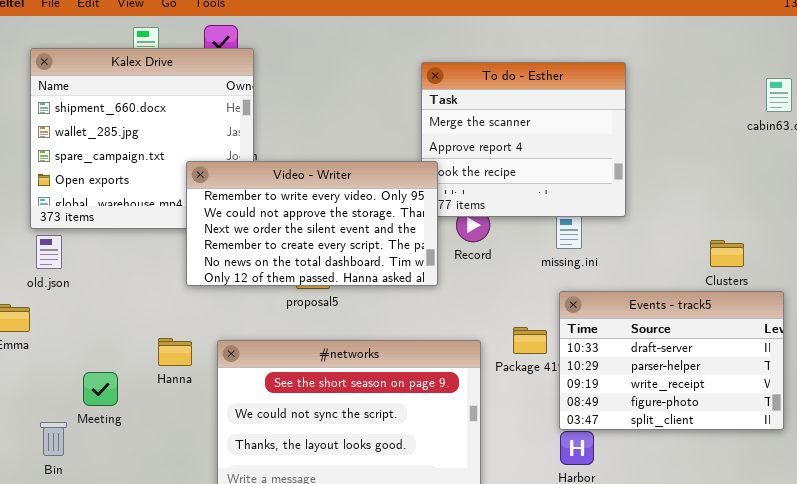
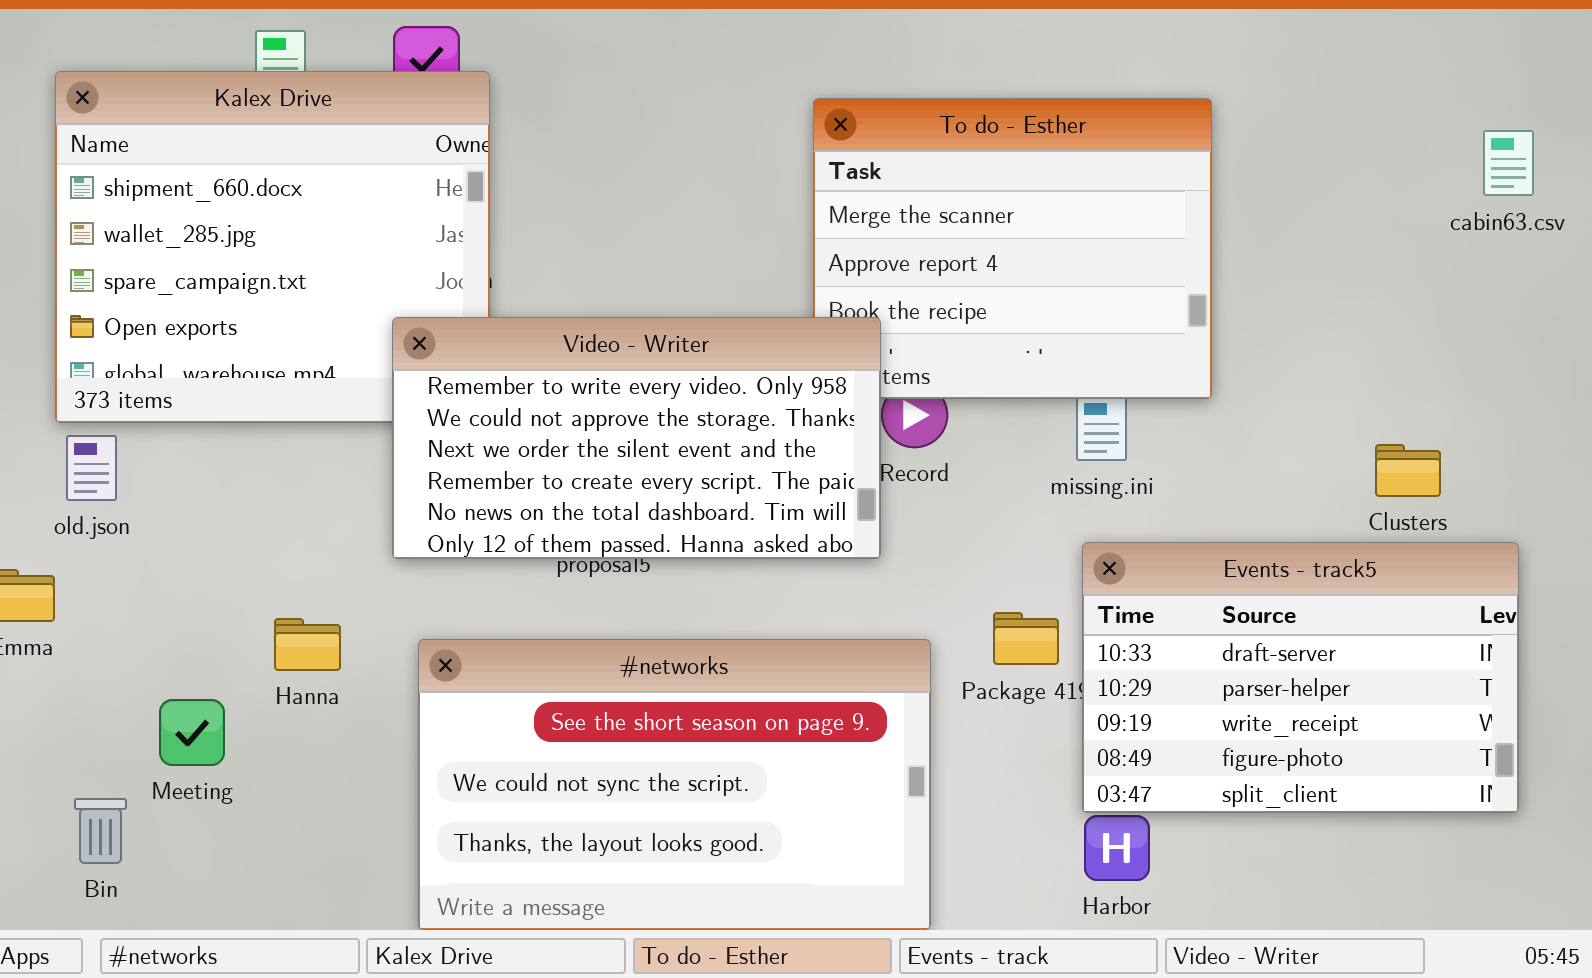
Video - Writer: [186,161,438,286] -> [392,317,881,559], moved
Hanna: [158,338,192,366] -> [274,618,341,671], moved

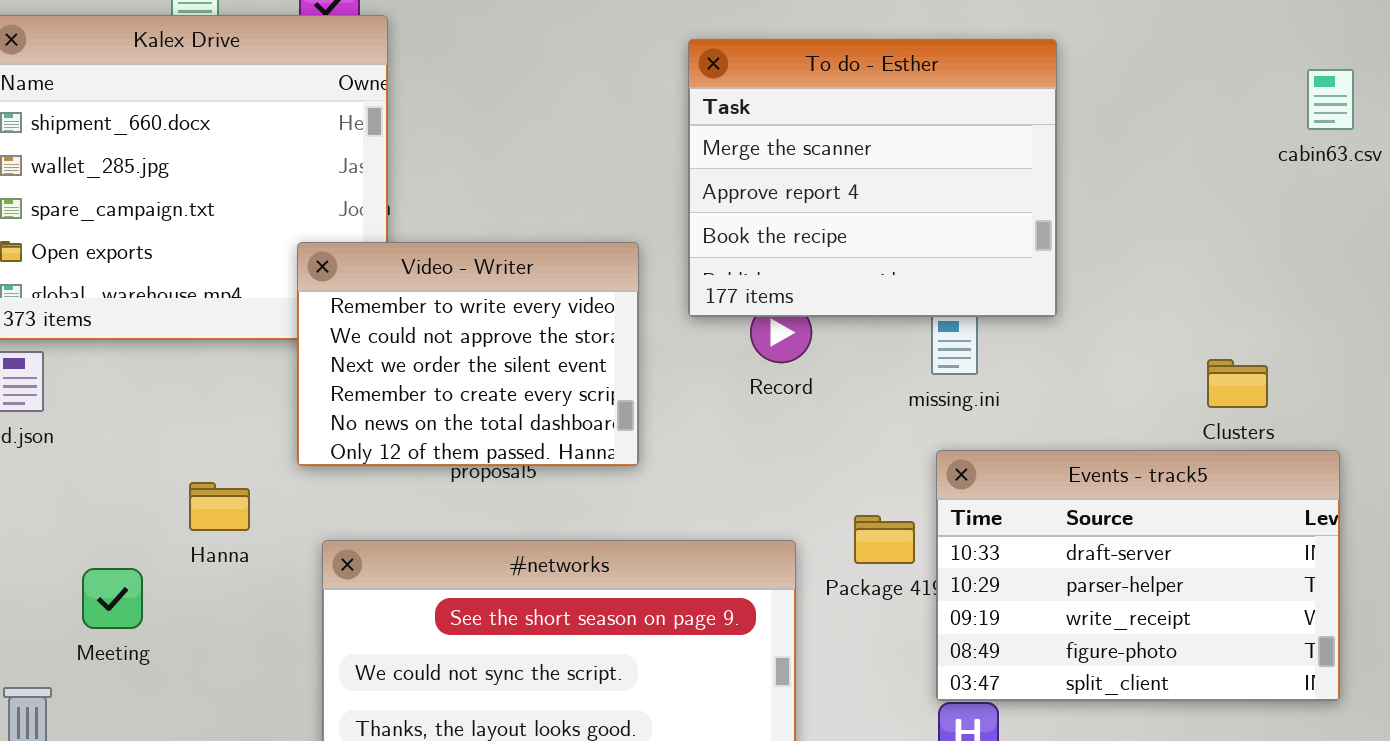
Video - Writer: [392,317,881,559] -> [297,242,639,466], resized
Hanna: [274,618,341,671] -> [189,482,250,531], moved
Meeting: [159,699,225,766] -> [82,568,143,629], moved

